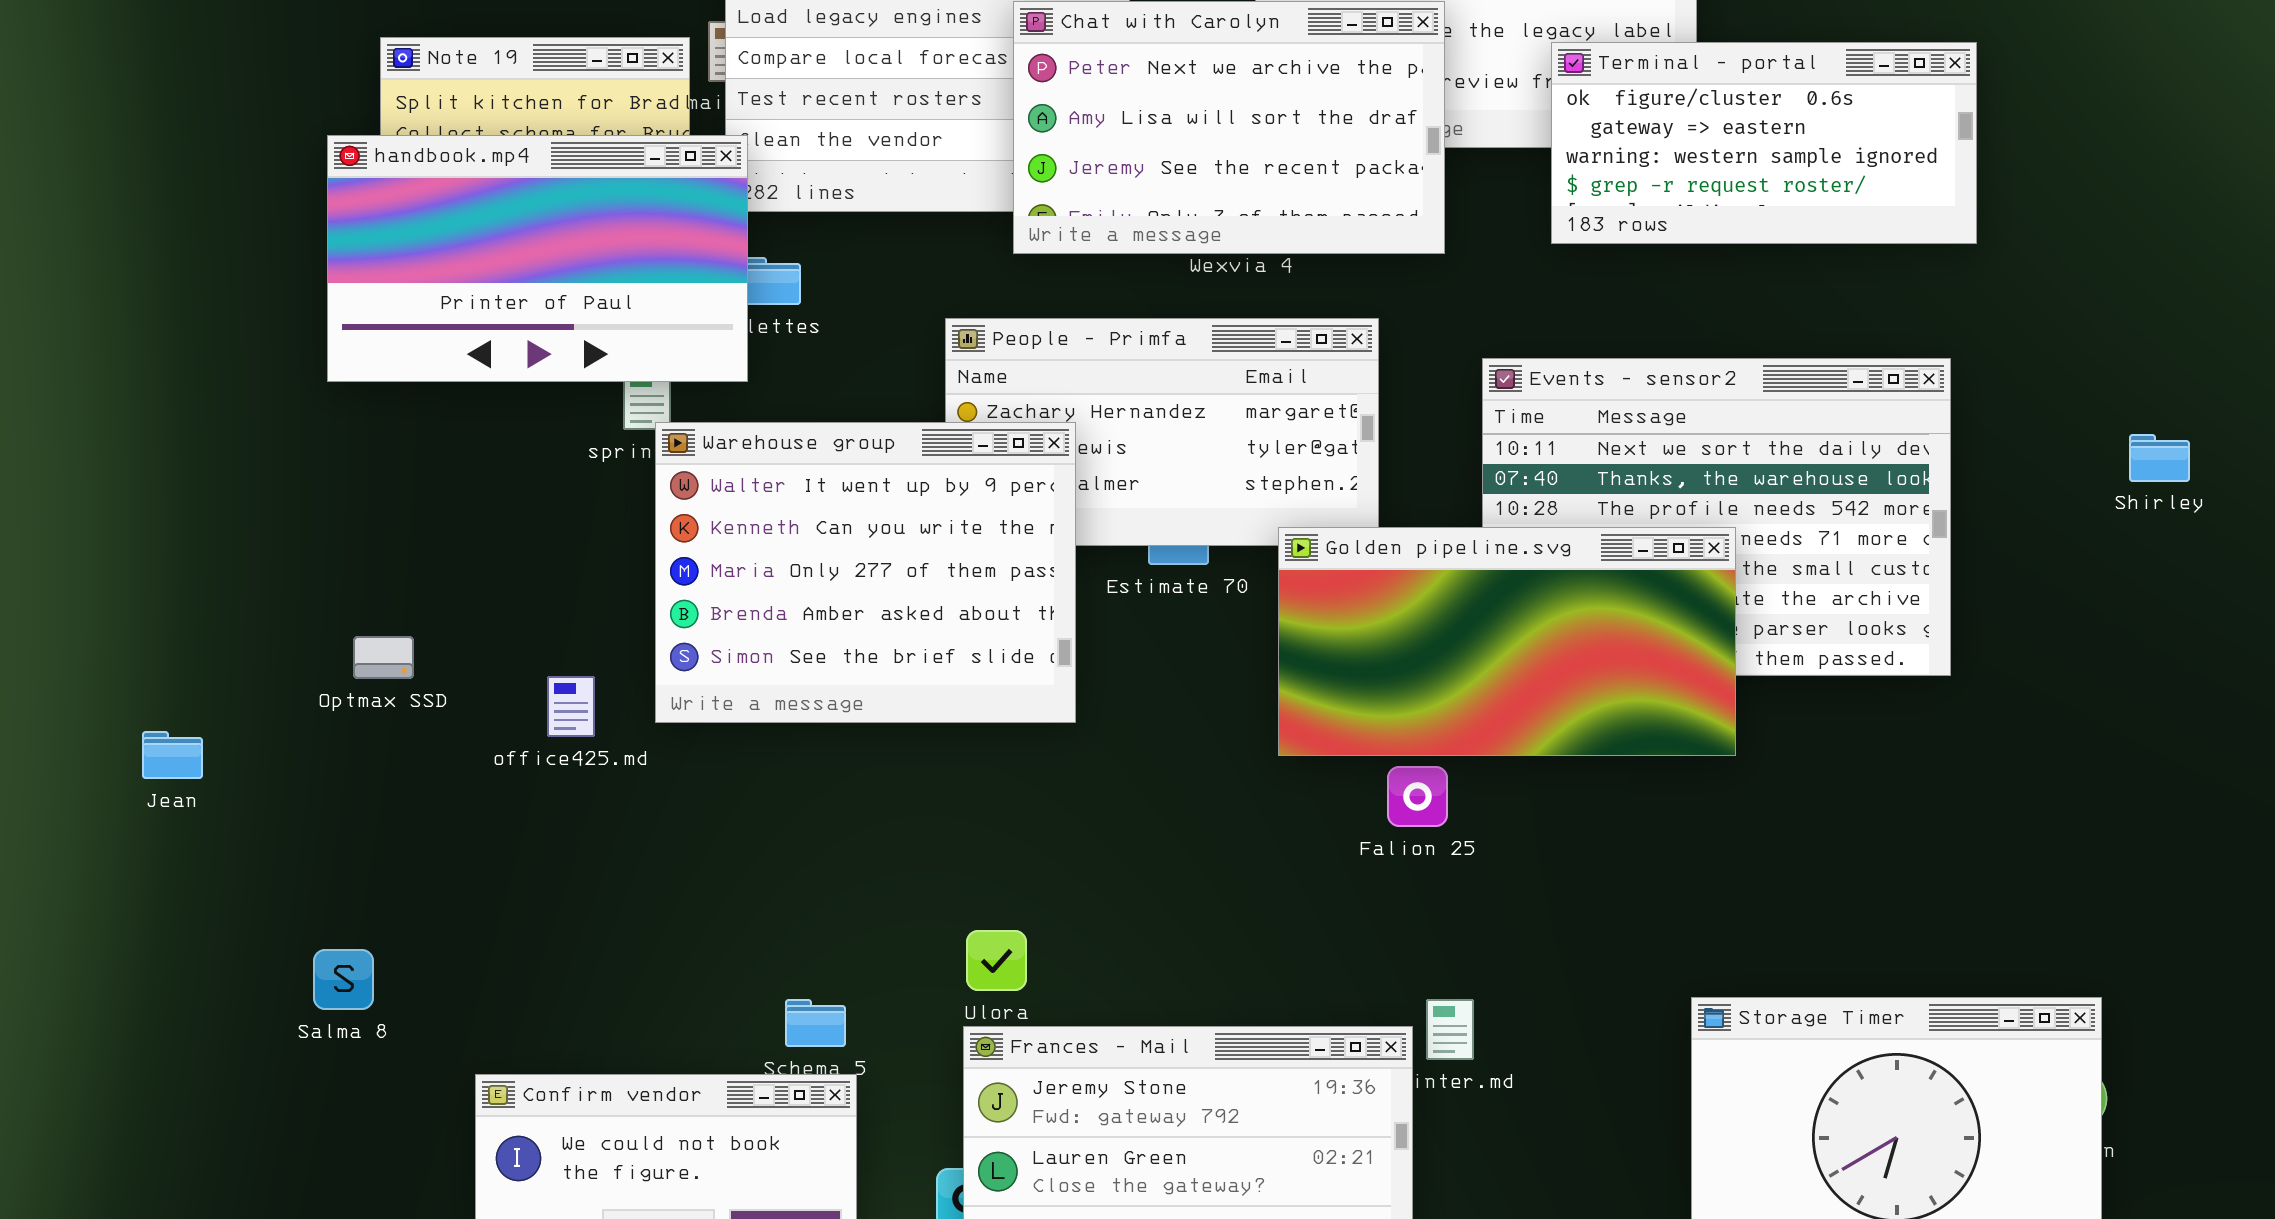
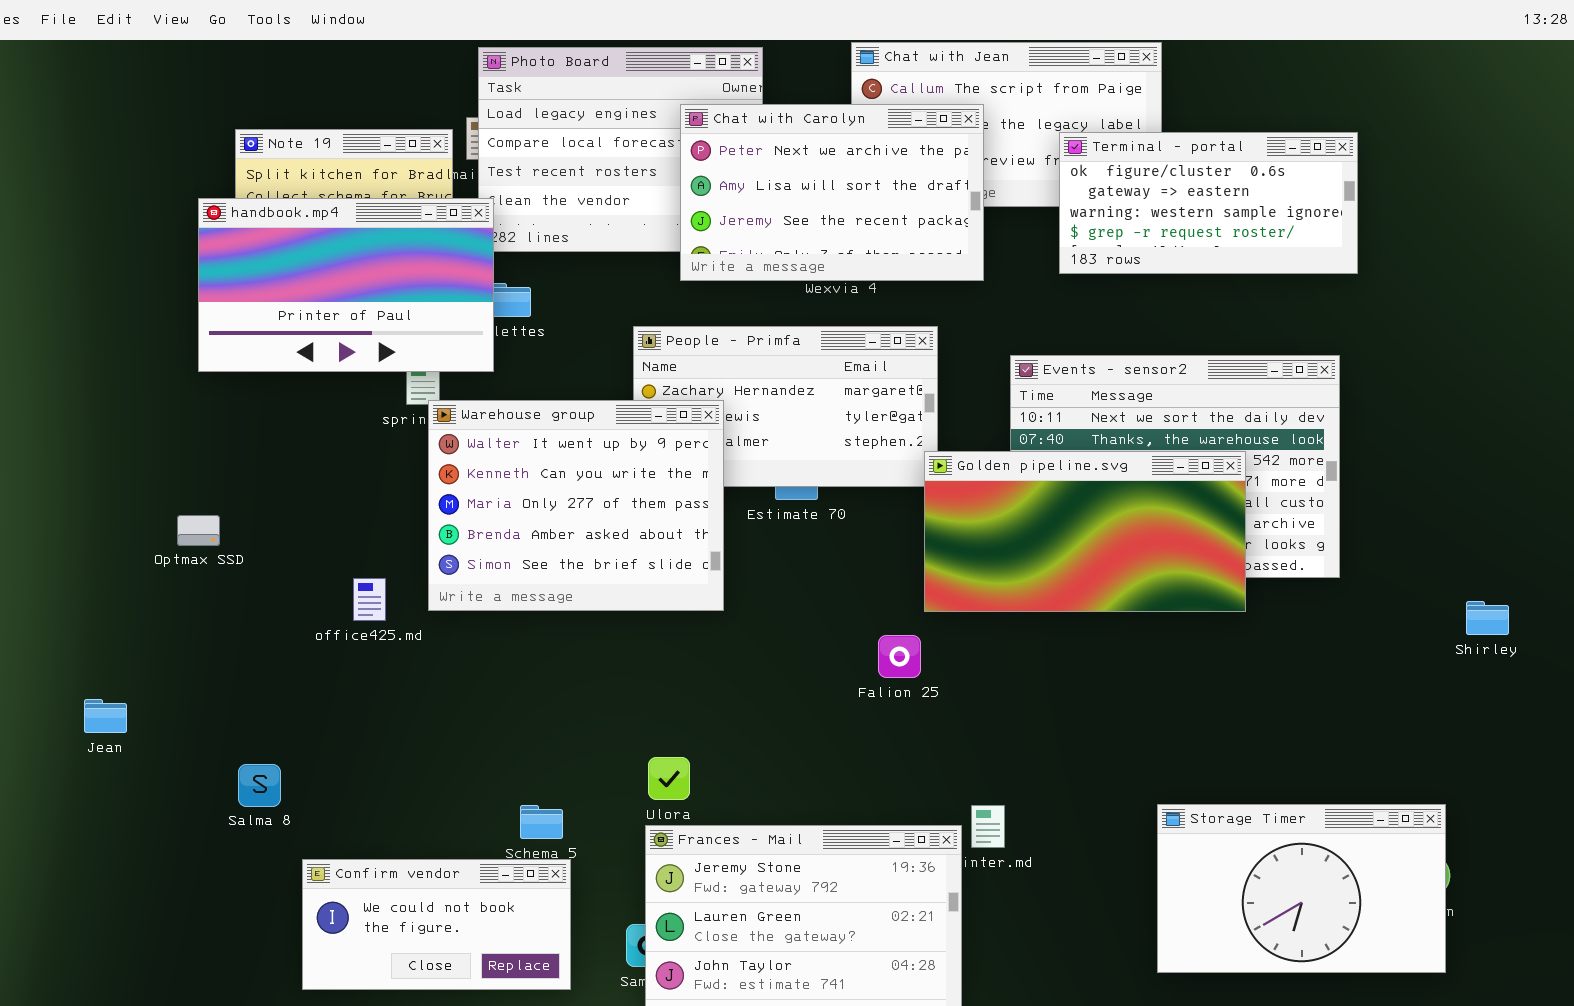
Shirley: [2129,434,2190,482] -> [1466,601,1509,635], moved
Golden pipeline.svg: [1278,527,1736,756] -> [924,451,1246,612], moved
Optmax SSD: [353,636,414,679] -> [177,515,220,546], moved
Jean: [142,731,203,779] -> [84,699,127,733], moved
Falion 25: [1387,766,1448,827] -> [878,635,921,678], moved
Salma 8: [313,949,374,1010] -> [238,764,281,807], moved

